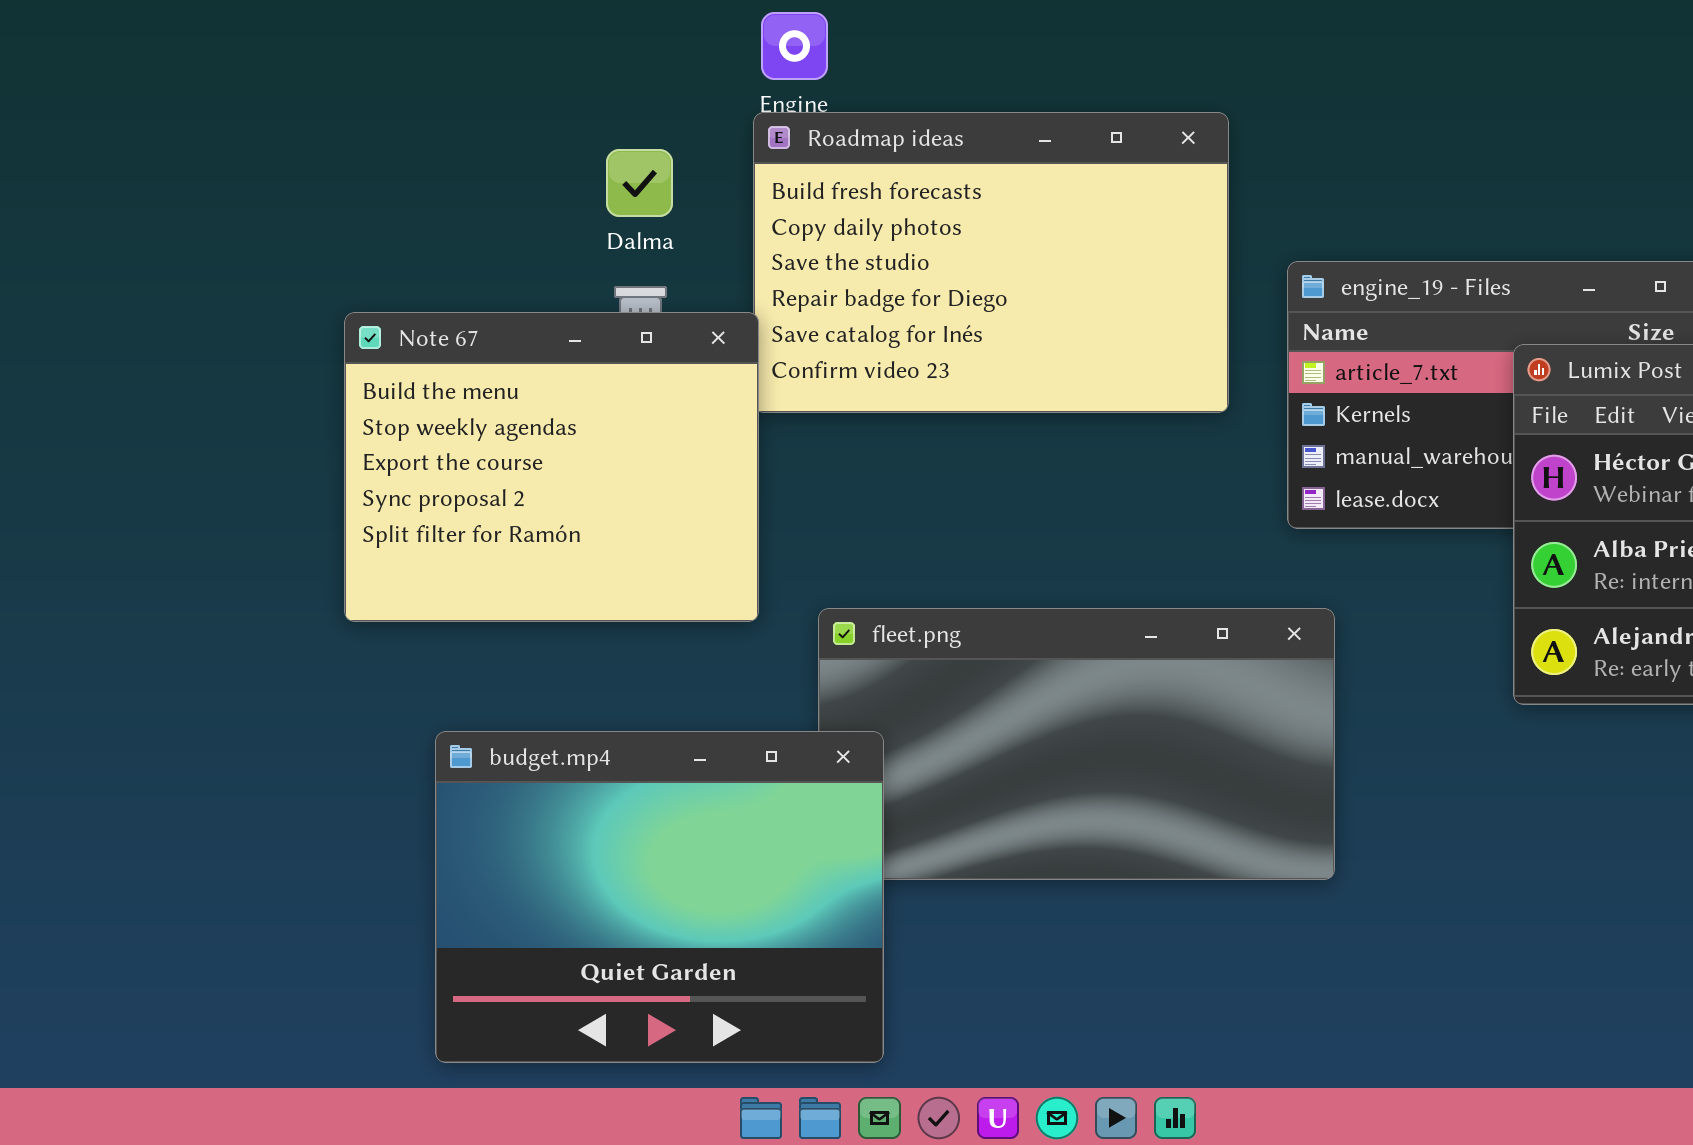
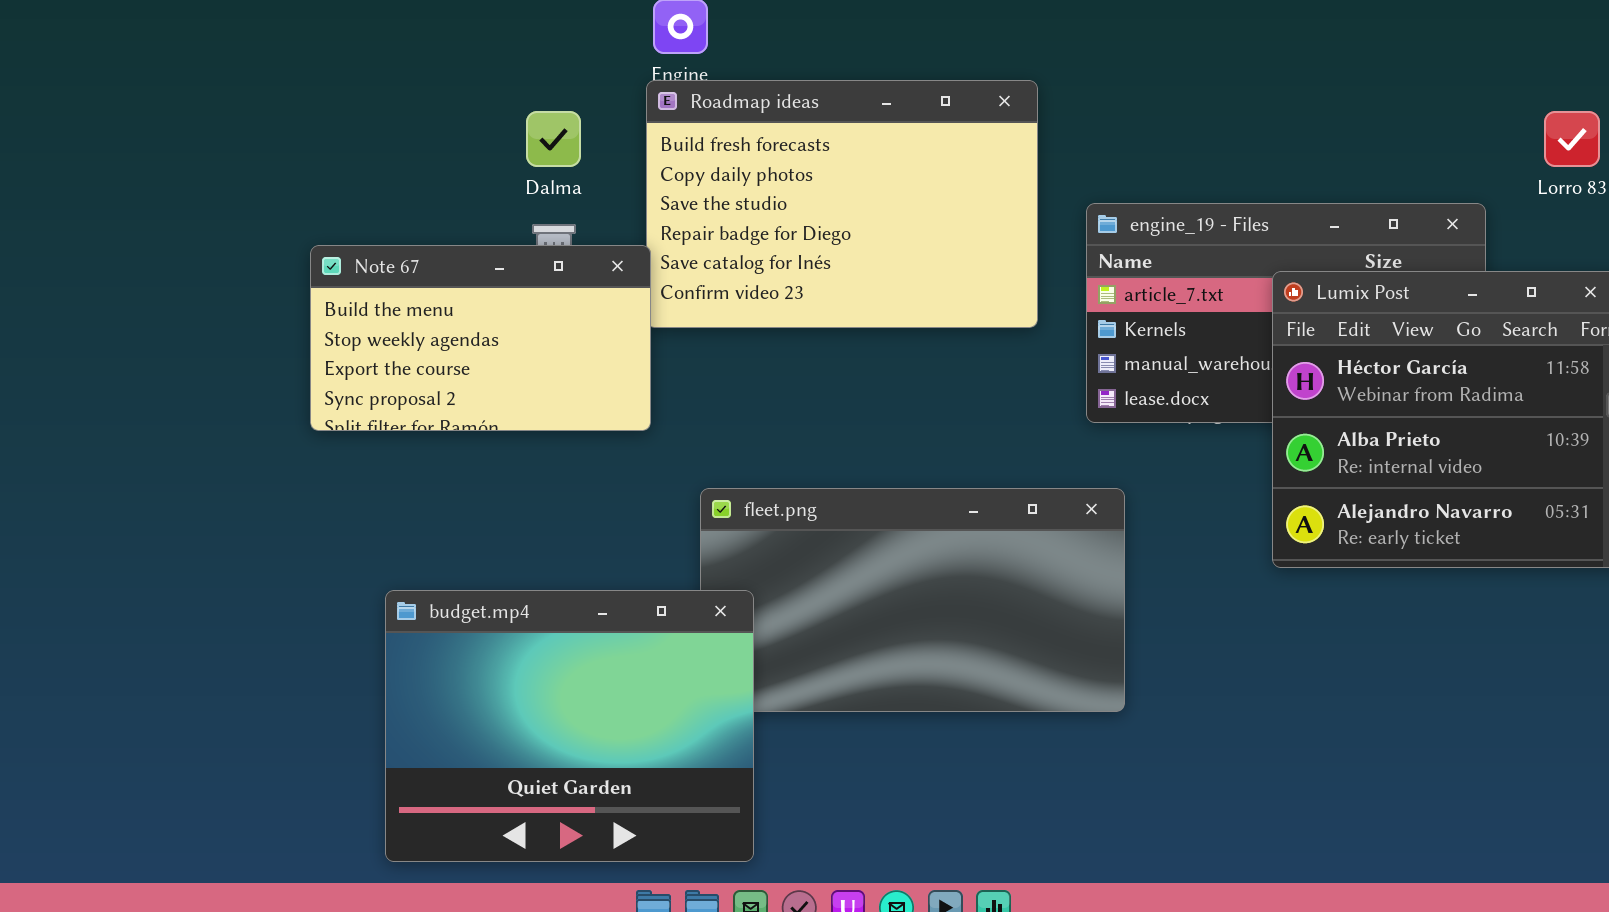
Note 67: [344,312,759,622] -> [310,245,651,431], resized

